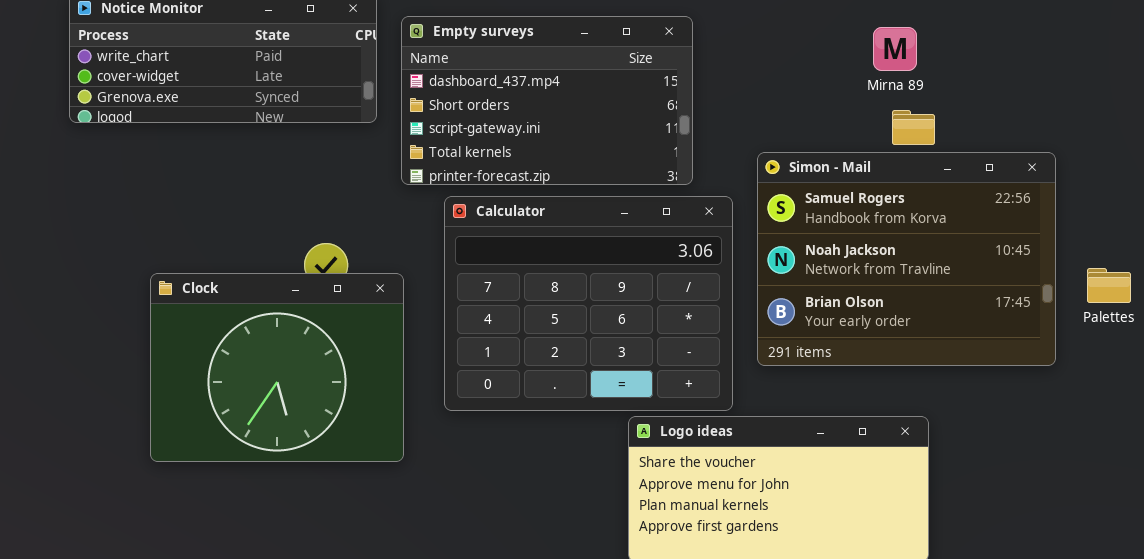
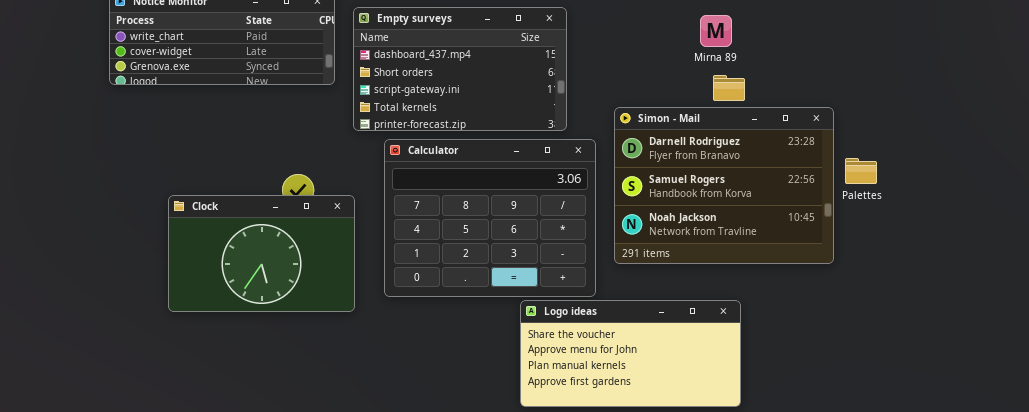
Simon - Mail: [757,152,1056,366] -> [614,107,834,264], scrolled up 1 row
Palettes: [1087,268,1131,303] -> [845,158,877,184], moved
Clock: [150,273,404,462] -> [168,195,355,312], resized

